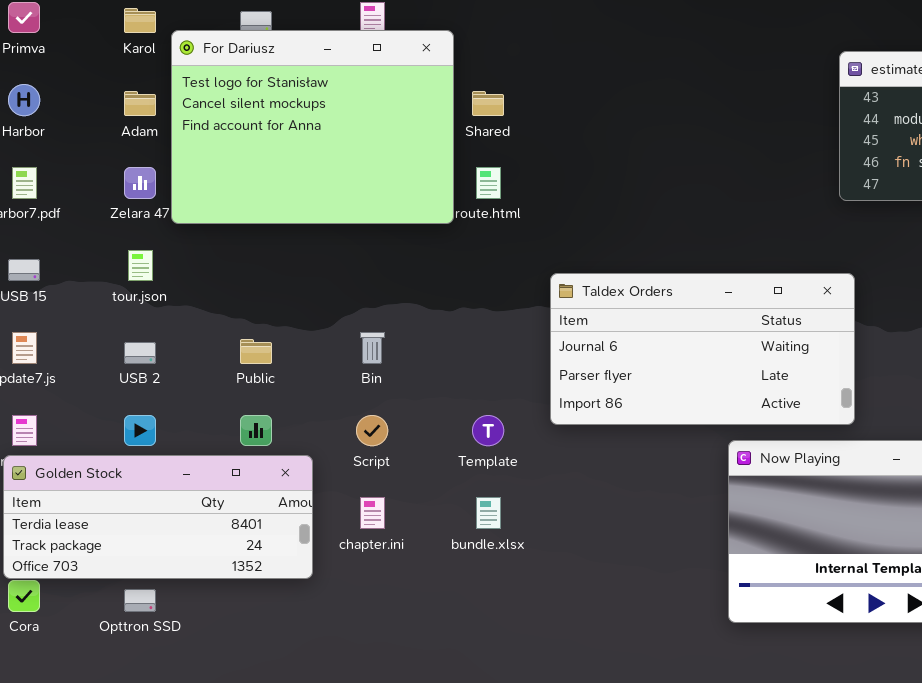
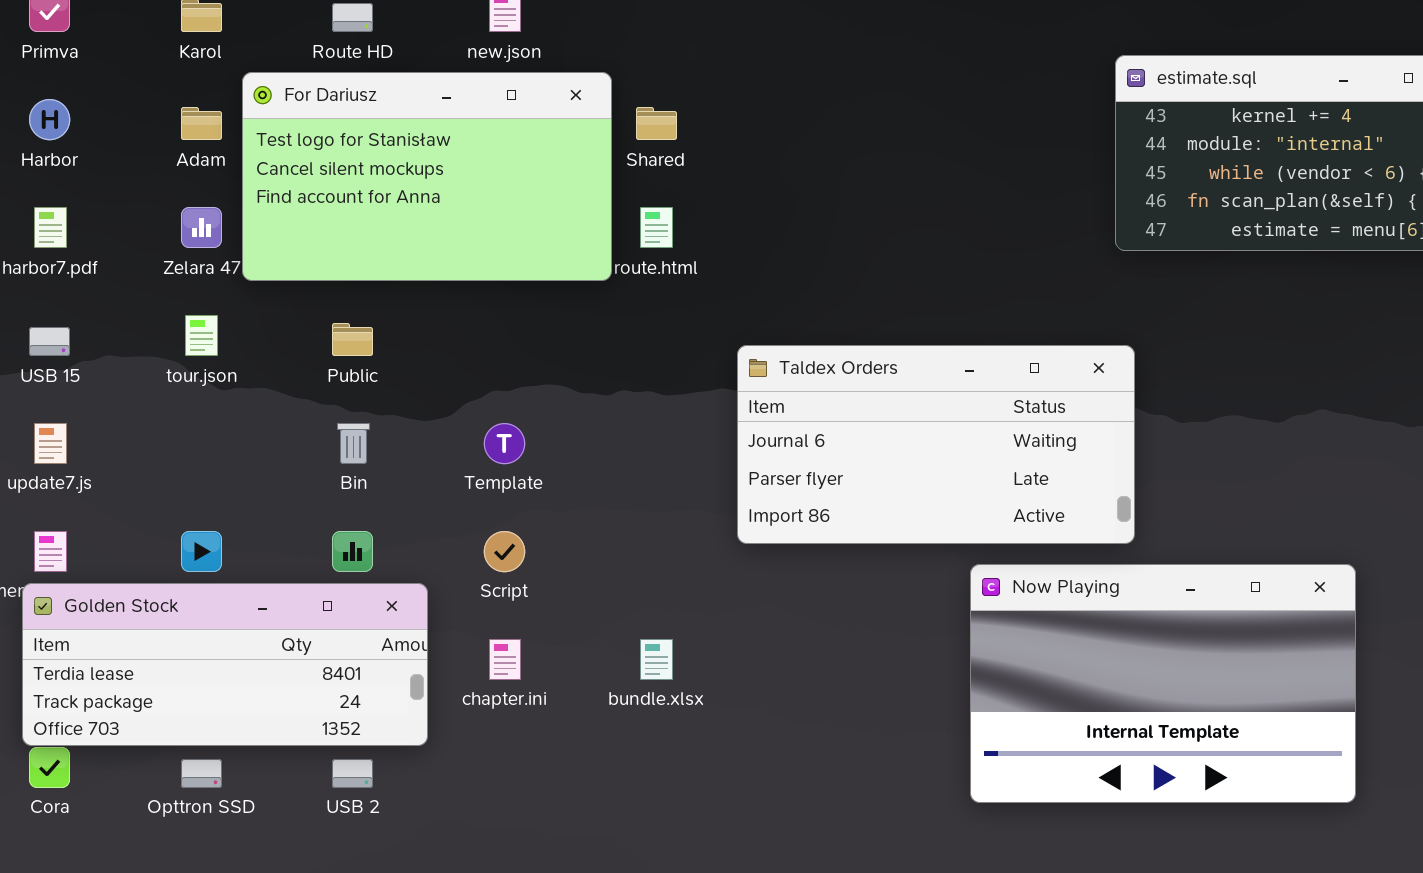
For Dariusz: [171,30,454,224] -> [242,72,612,281], resized
Bin: [360,332,385,364] -> [337,423,370,464], moved
Public: [240,339,272,364] -> [332,323,373,356], moved
USB 2: [124,342,156,364] -> [332,759,373,788], moved
Template: [472,415,504,446] -> [484,423,525,464], moved

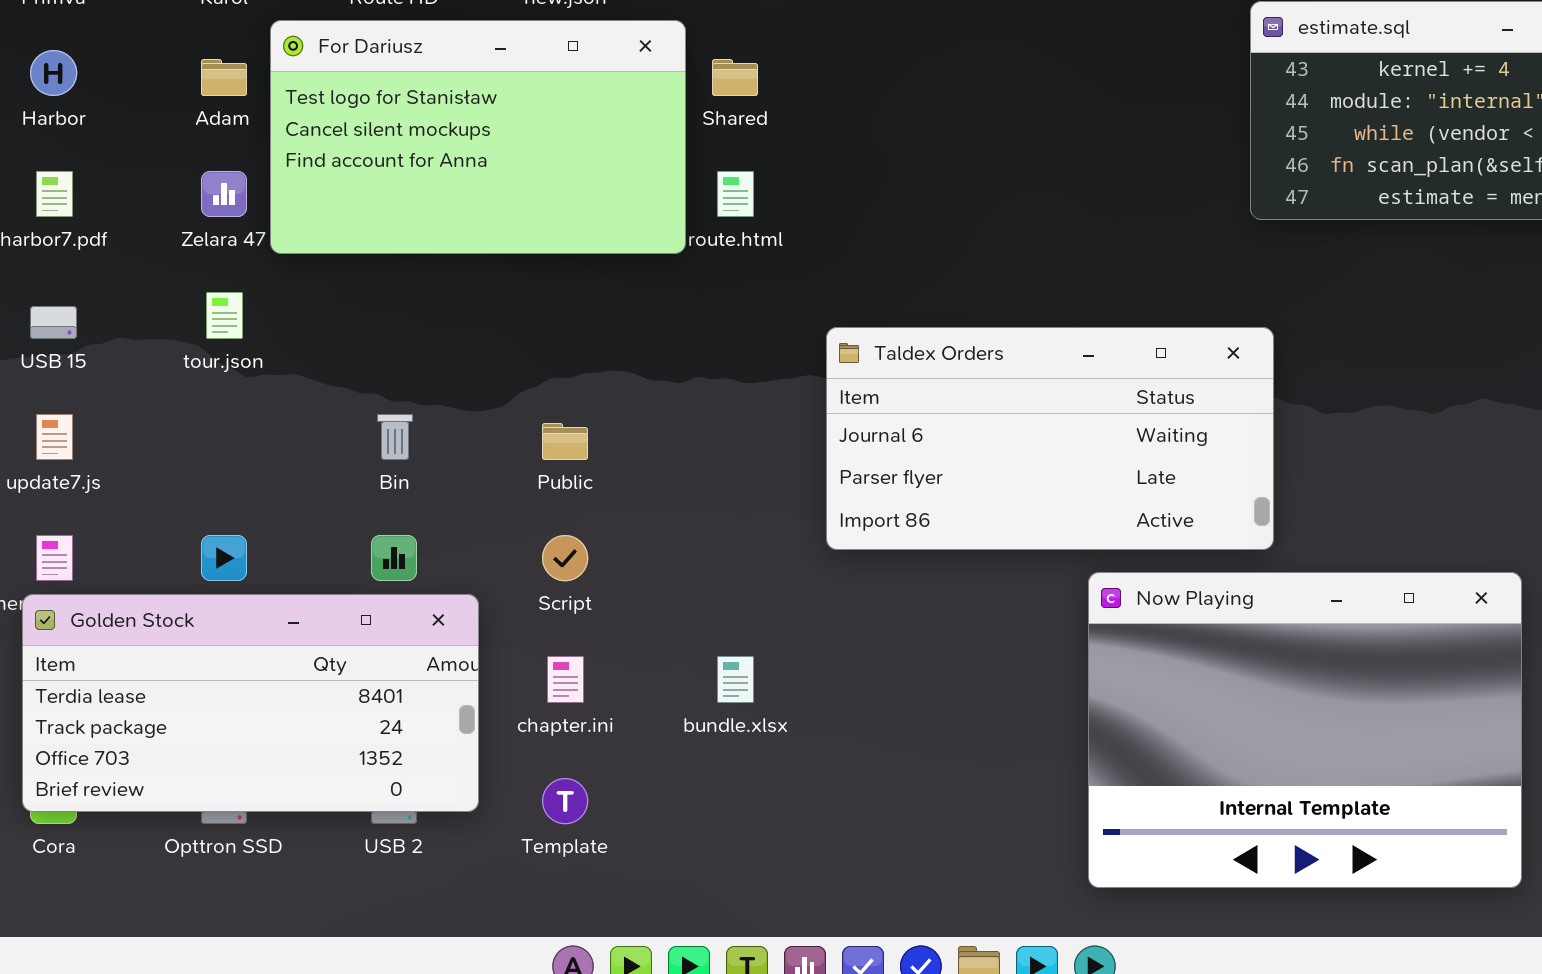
Public: [332,323,373,356] -> [542,423,588,460], moved
Template: [484,423,525,464] -> [542,778,588,824], moved
Now Playing: [970,564,1356,803] -> [1088,572,1522,888], resized
Golden Stock: [22,583,428,746] -> [22,594,479,812], resized

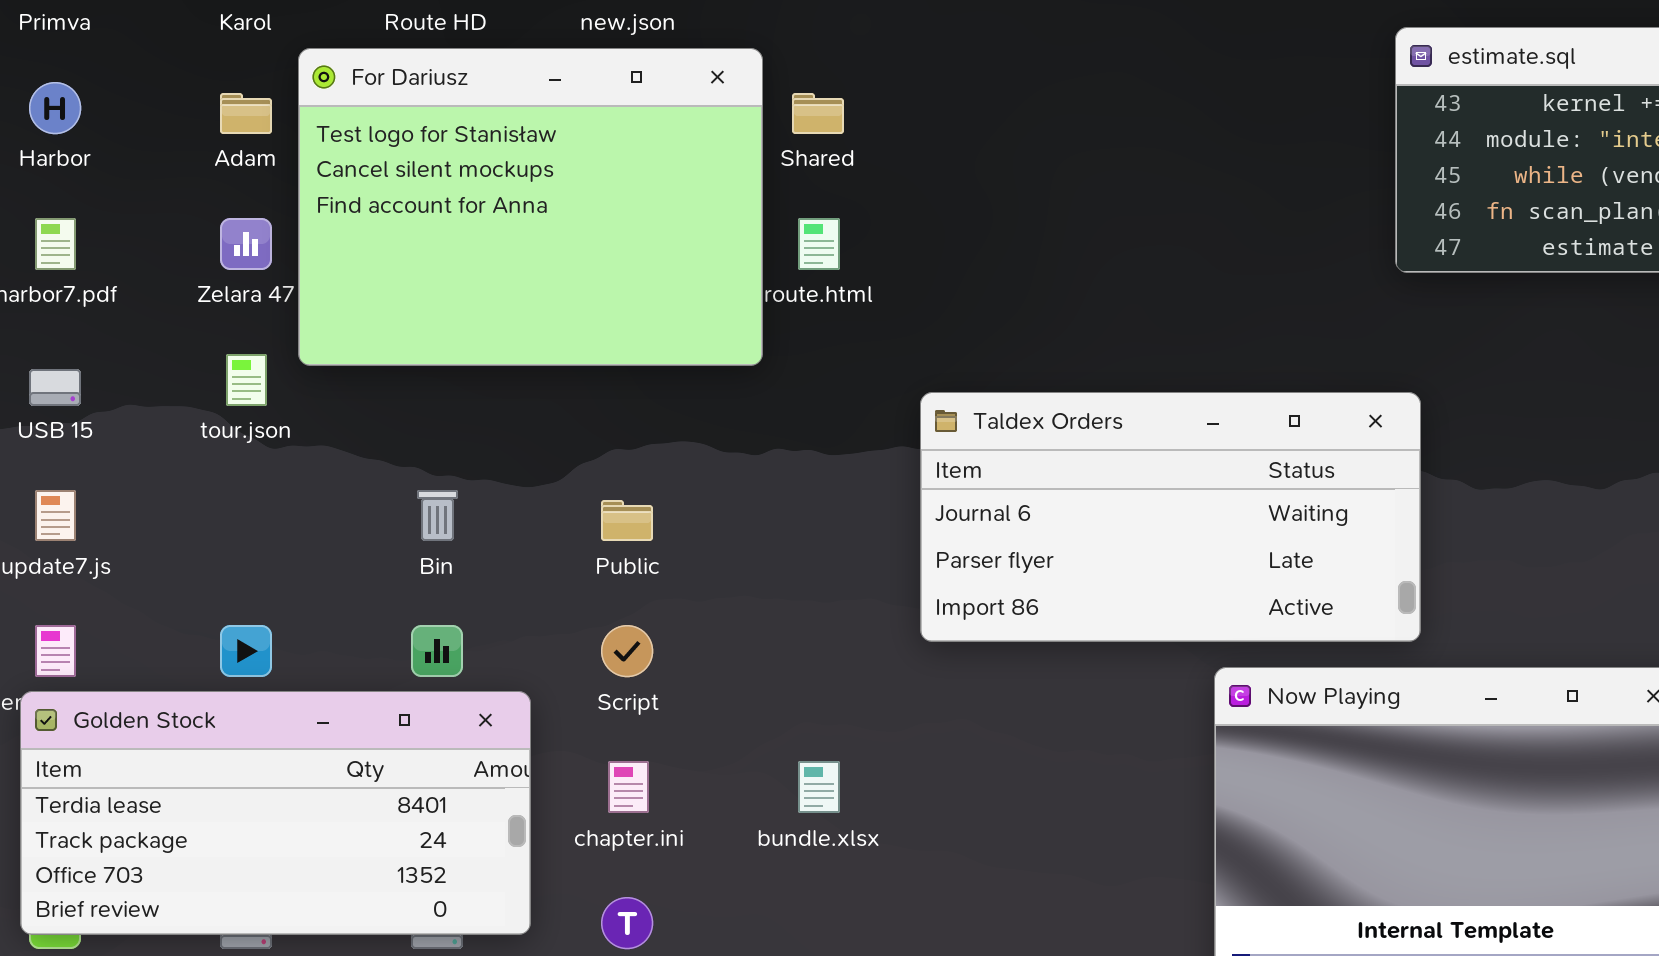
For Dariusz: [270,20,686,254] -> [298,48,763,366], resized

